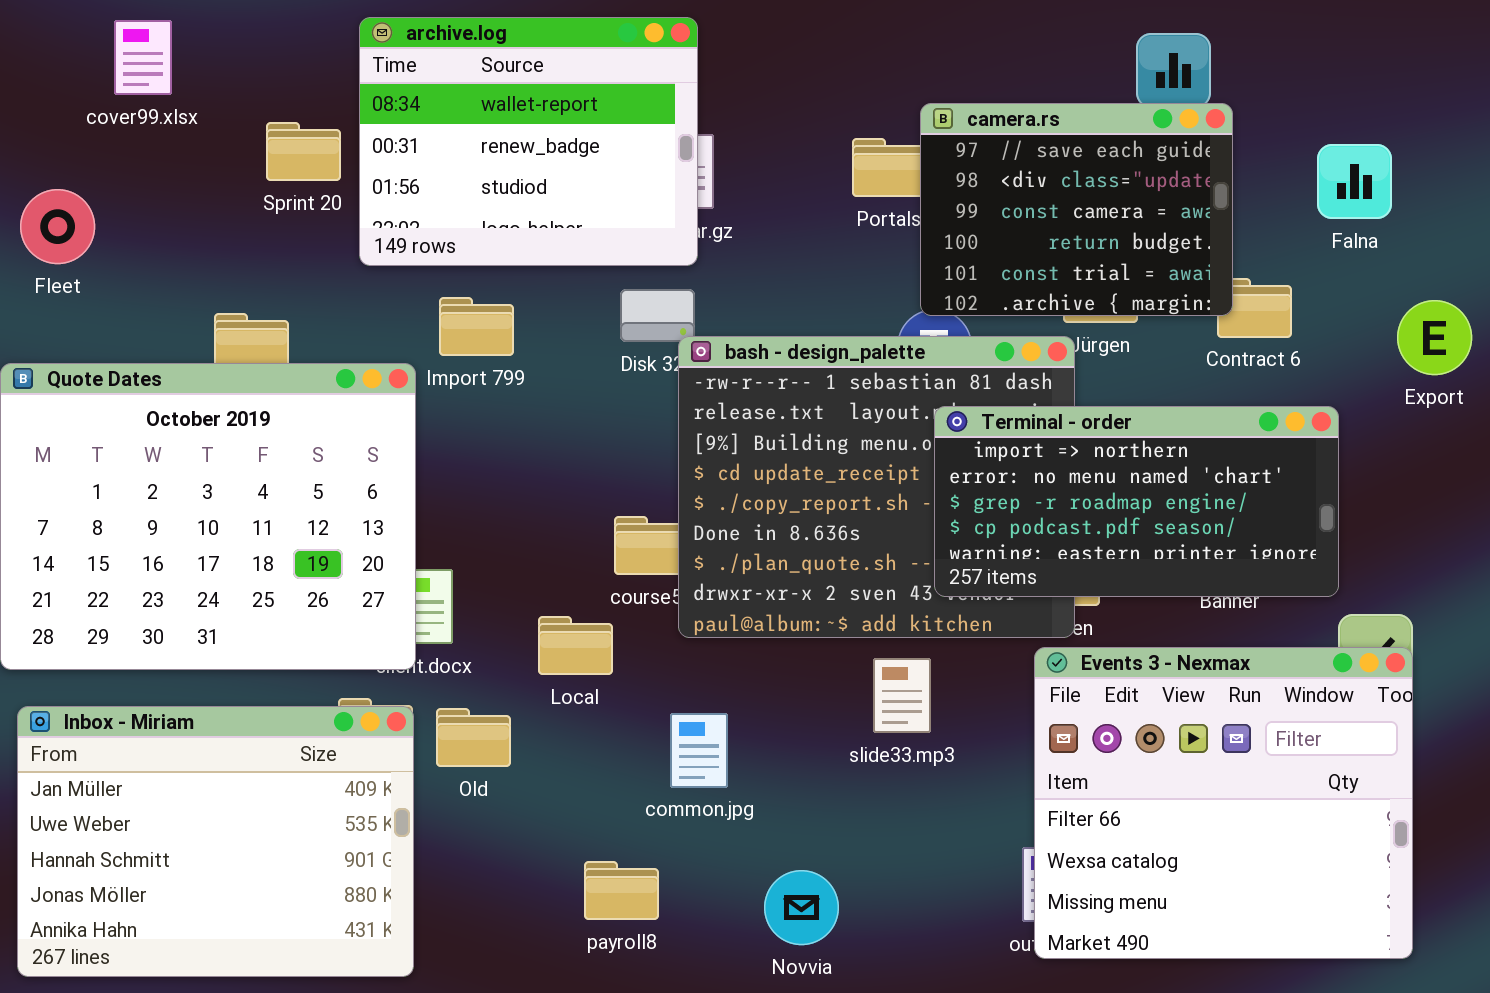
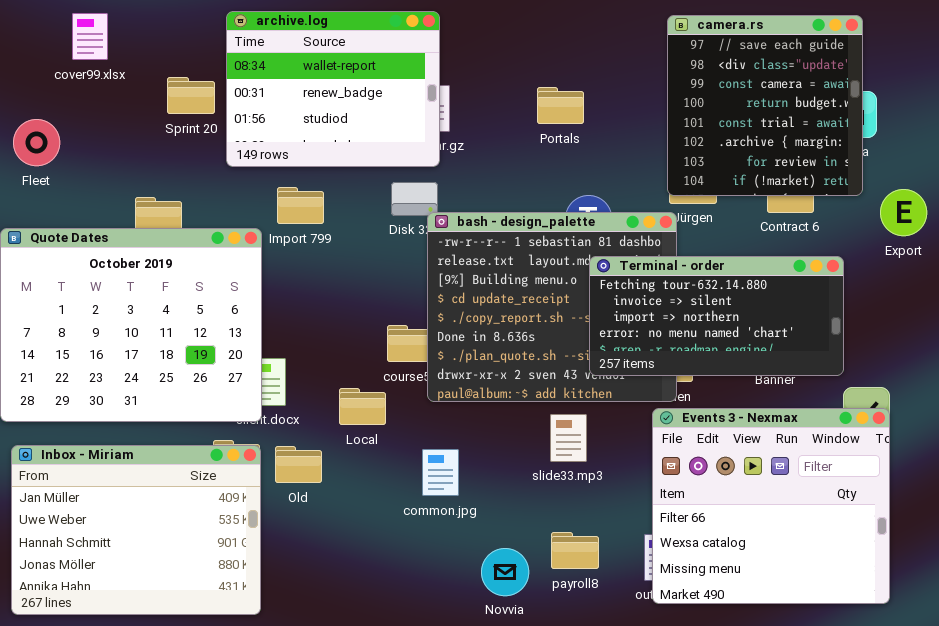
camera.rs: [920,103,1233,316] -> [667,15,863,196], moved, resized
Terminal - order: [934,406,1339,597] -> [589,256,844,376], scrolled up 2 rows
payroll8: [584,861,659,920] -> [551,532,599,569], moved

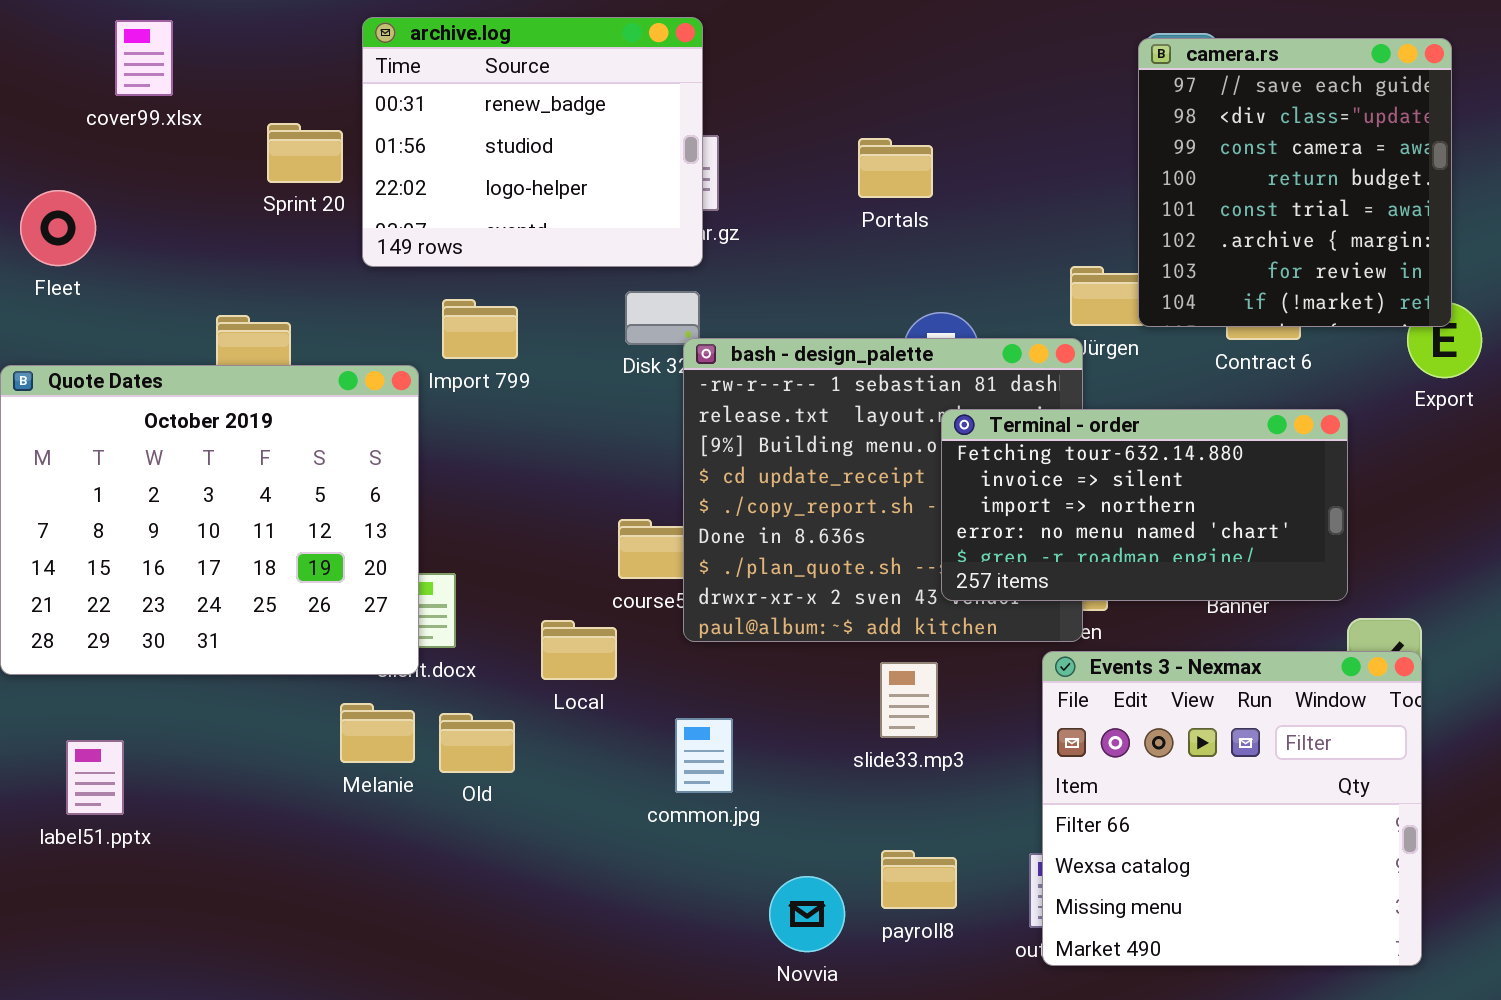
archive.log: [226,11,440,167] -> [362,17,703,267], scrolled down 1 row
camera.rs: [667,15,863,196] -> [1138,38,1452,327], moved
Inbox - Miriam: [11,445,261,615] -> none, closed

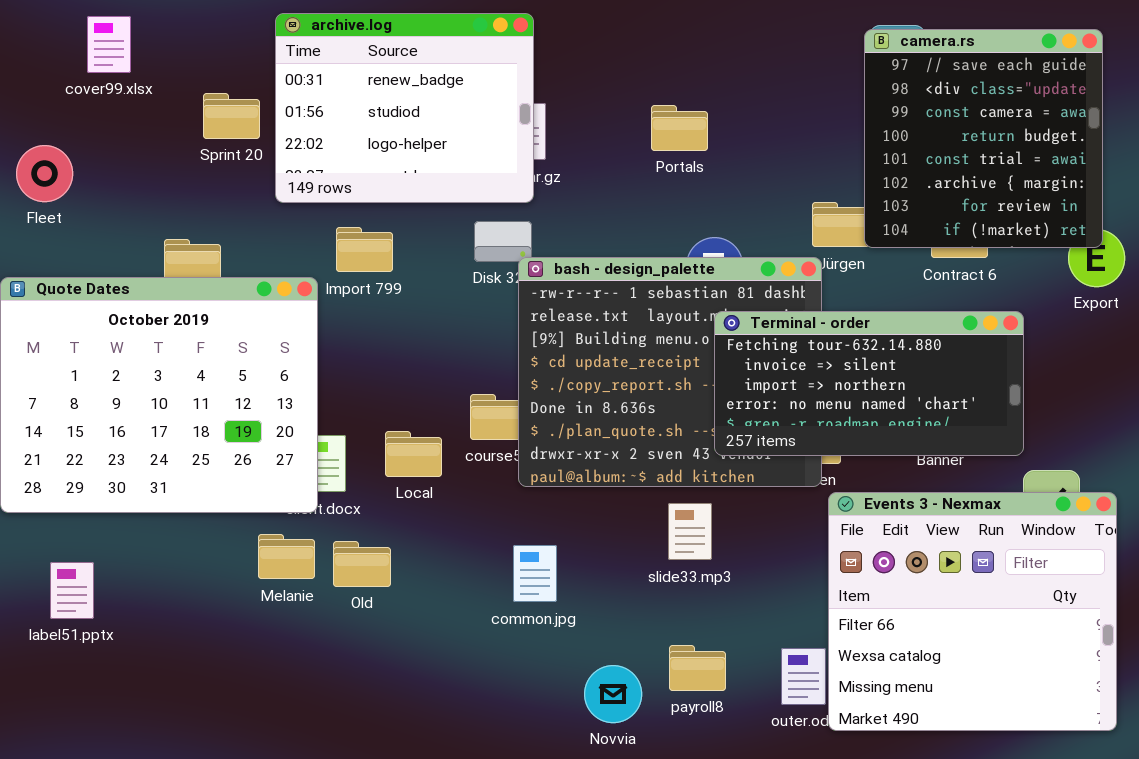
Local: [541,620,617,680] -> [385,431,442,477], moved
Events 3 - Nexmax: [1042,651,1422,966] -> [828,492,1117,731], moved

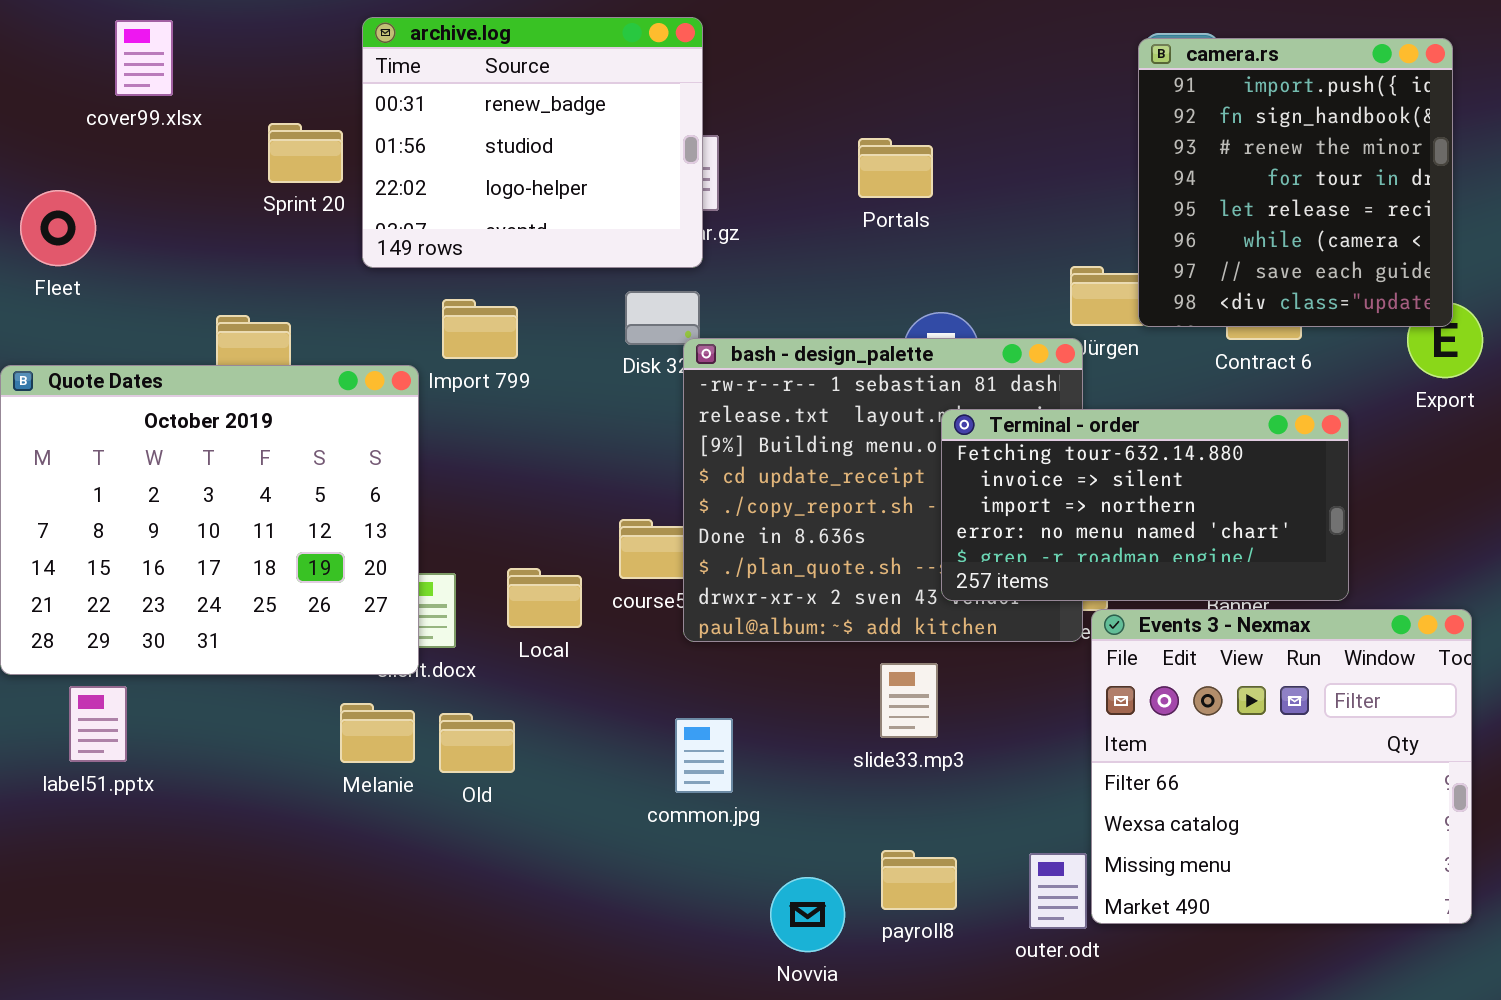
camera.rs: [864,29,1103,248] -> [1138,38,1453,327], scrolled up 6 rows
Events 3 - Nexmax: [828,492,1117,731] -> [1091,609,1472,924], moved
label51.pptx: [50,562,94,619] -> [69,686,127,762], moved

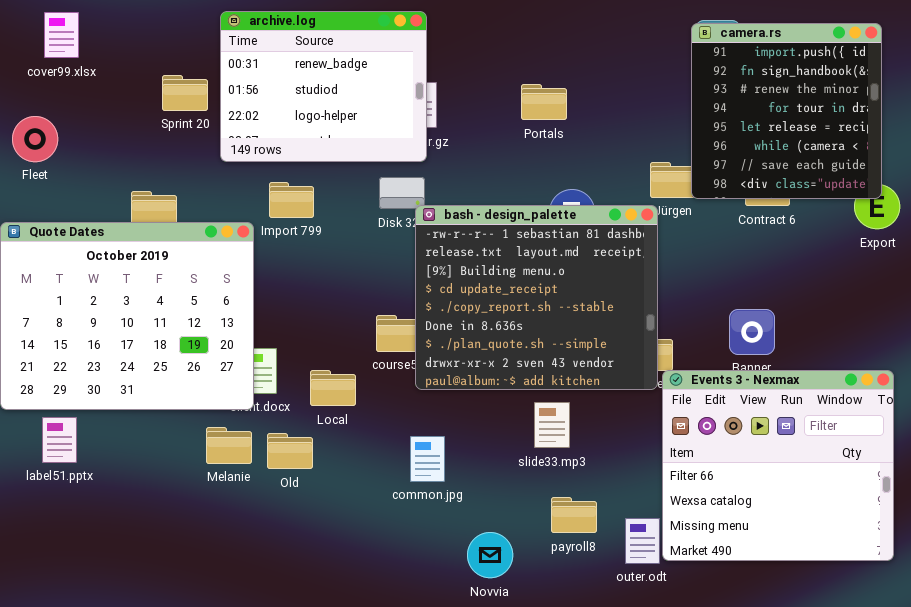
cover99.xlsx: [115,20,173,96] -> [44,12,79,58], moved
Terminal - order: [941,409,1349,601] -> none, closed
Local: [507,568,582,628] -> [310,370,356,406], moved
payroll8: [881,850,957,910] -> [551,497,597,533], moved

